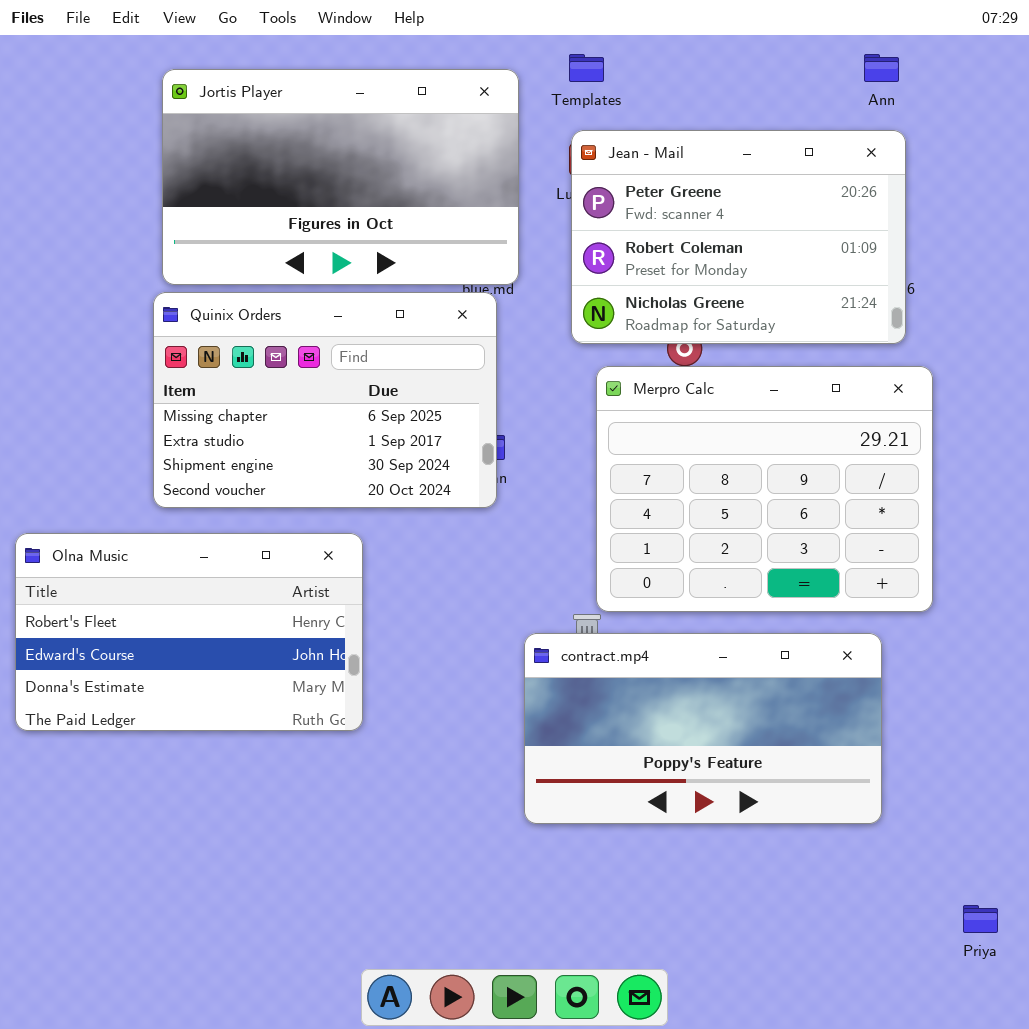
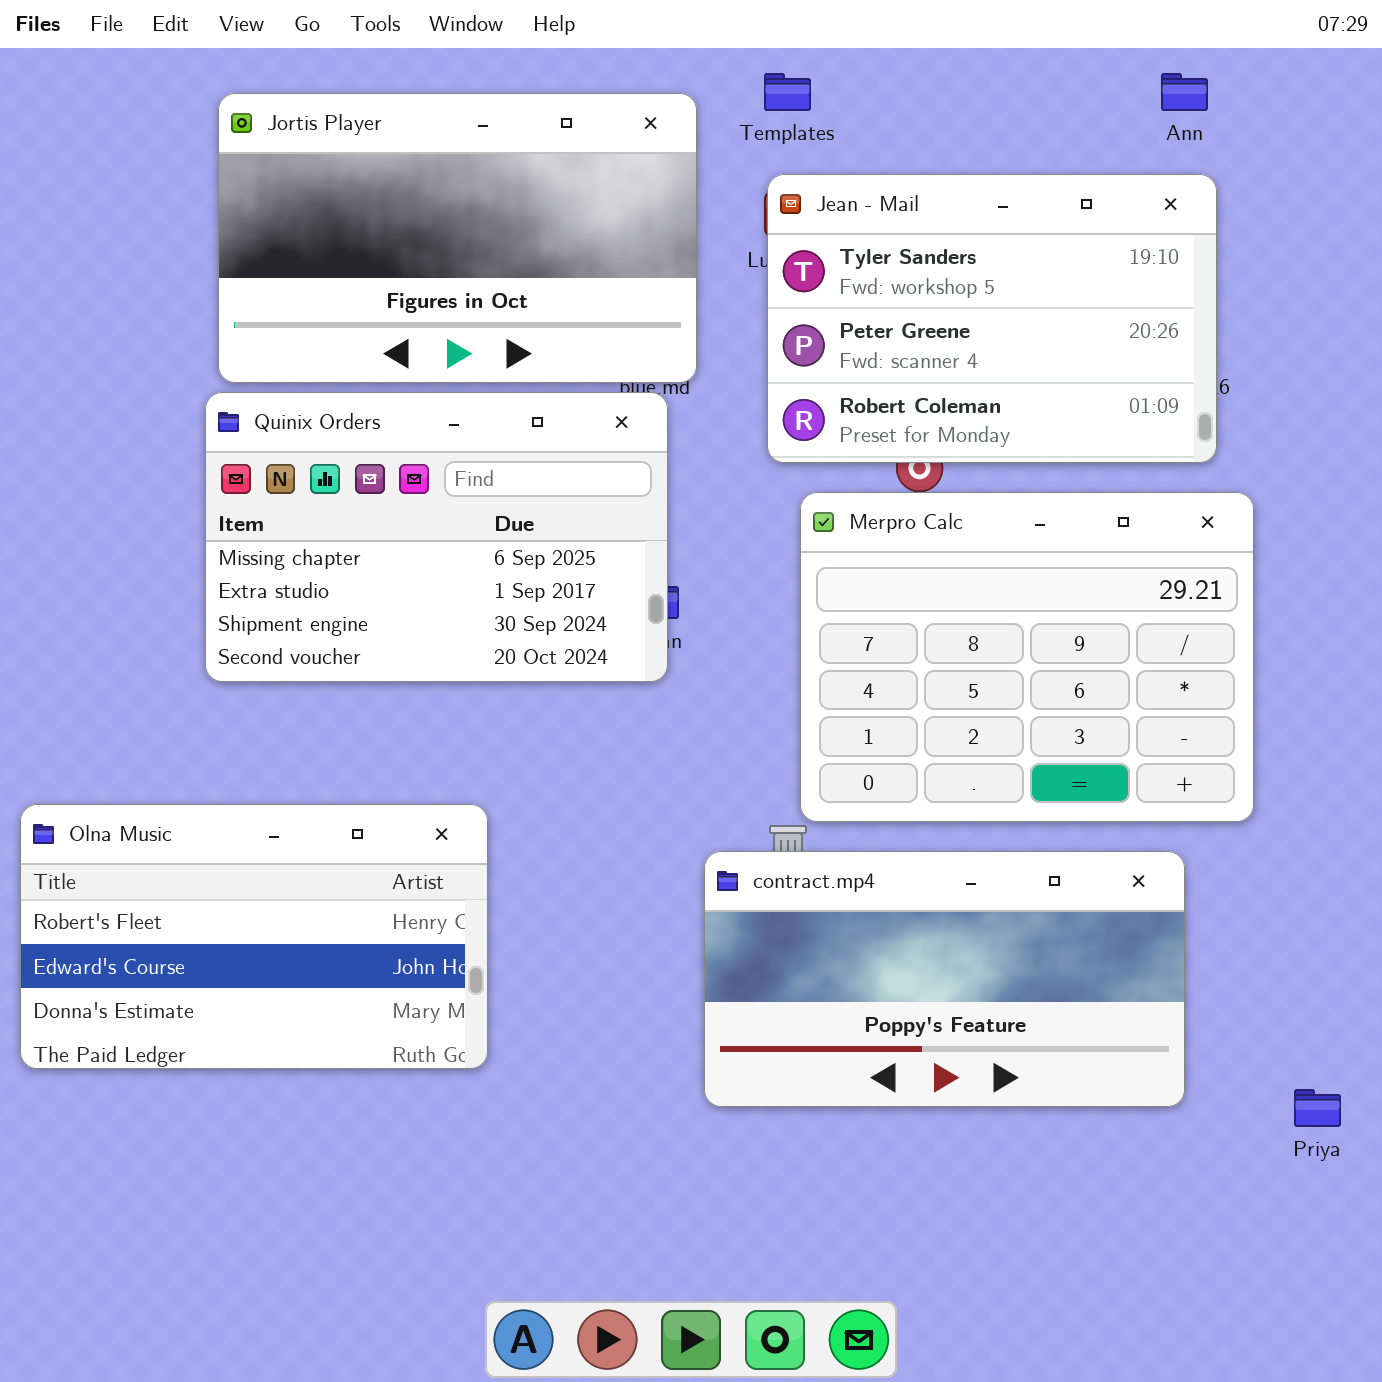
Jean - Mail: [571,130,906,344] -> [767,174,1217,463], scrolled up 1 row
Olna Music: [15,533,363,731] -> [20,804,488,1069], moved
Priya: [963,905,998,933] -> [1294,1089,1341,1127], moved

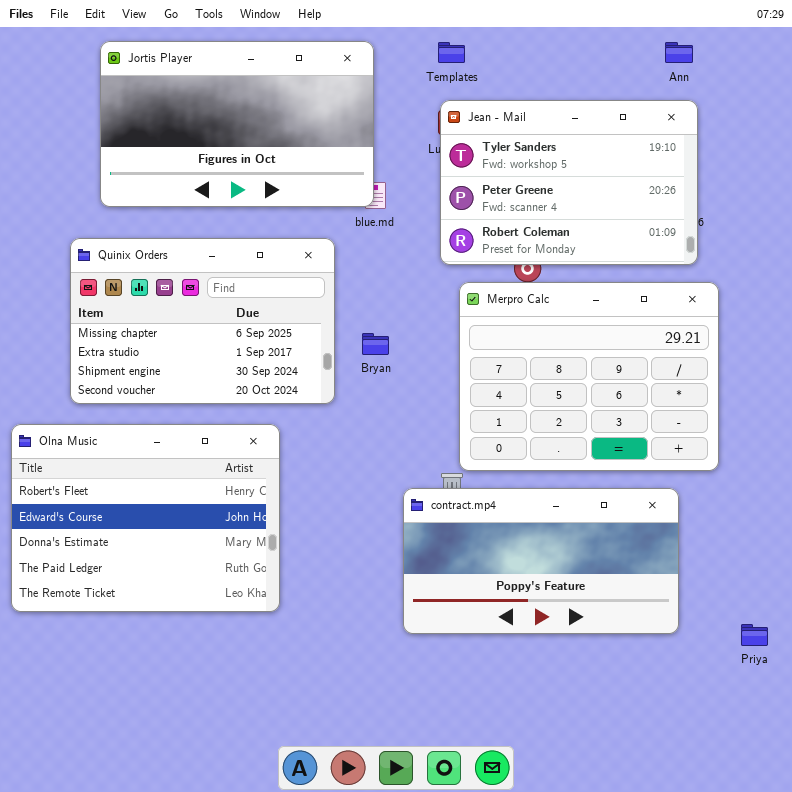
Jortis Player: [218,93,697,383] -> [100,41,374,207], moved
Quinix Orders: [205,392,668,682] -> [70,238,335,404], moved
Olna Music: [20,804,488,1069] -> [11,424,280,612], resized

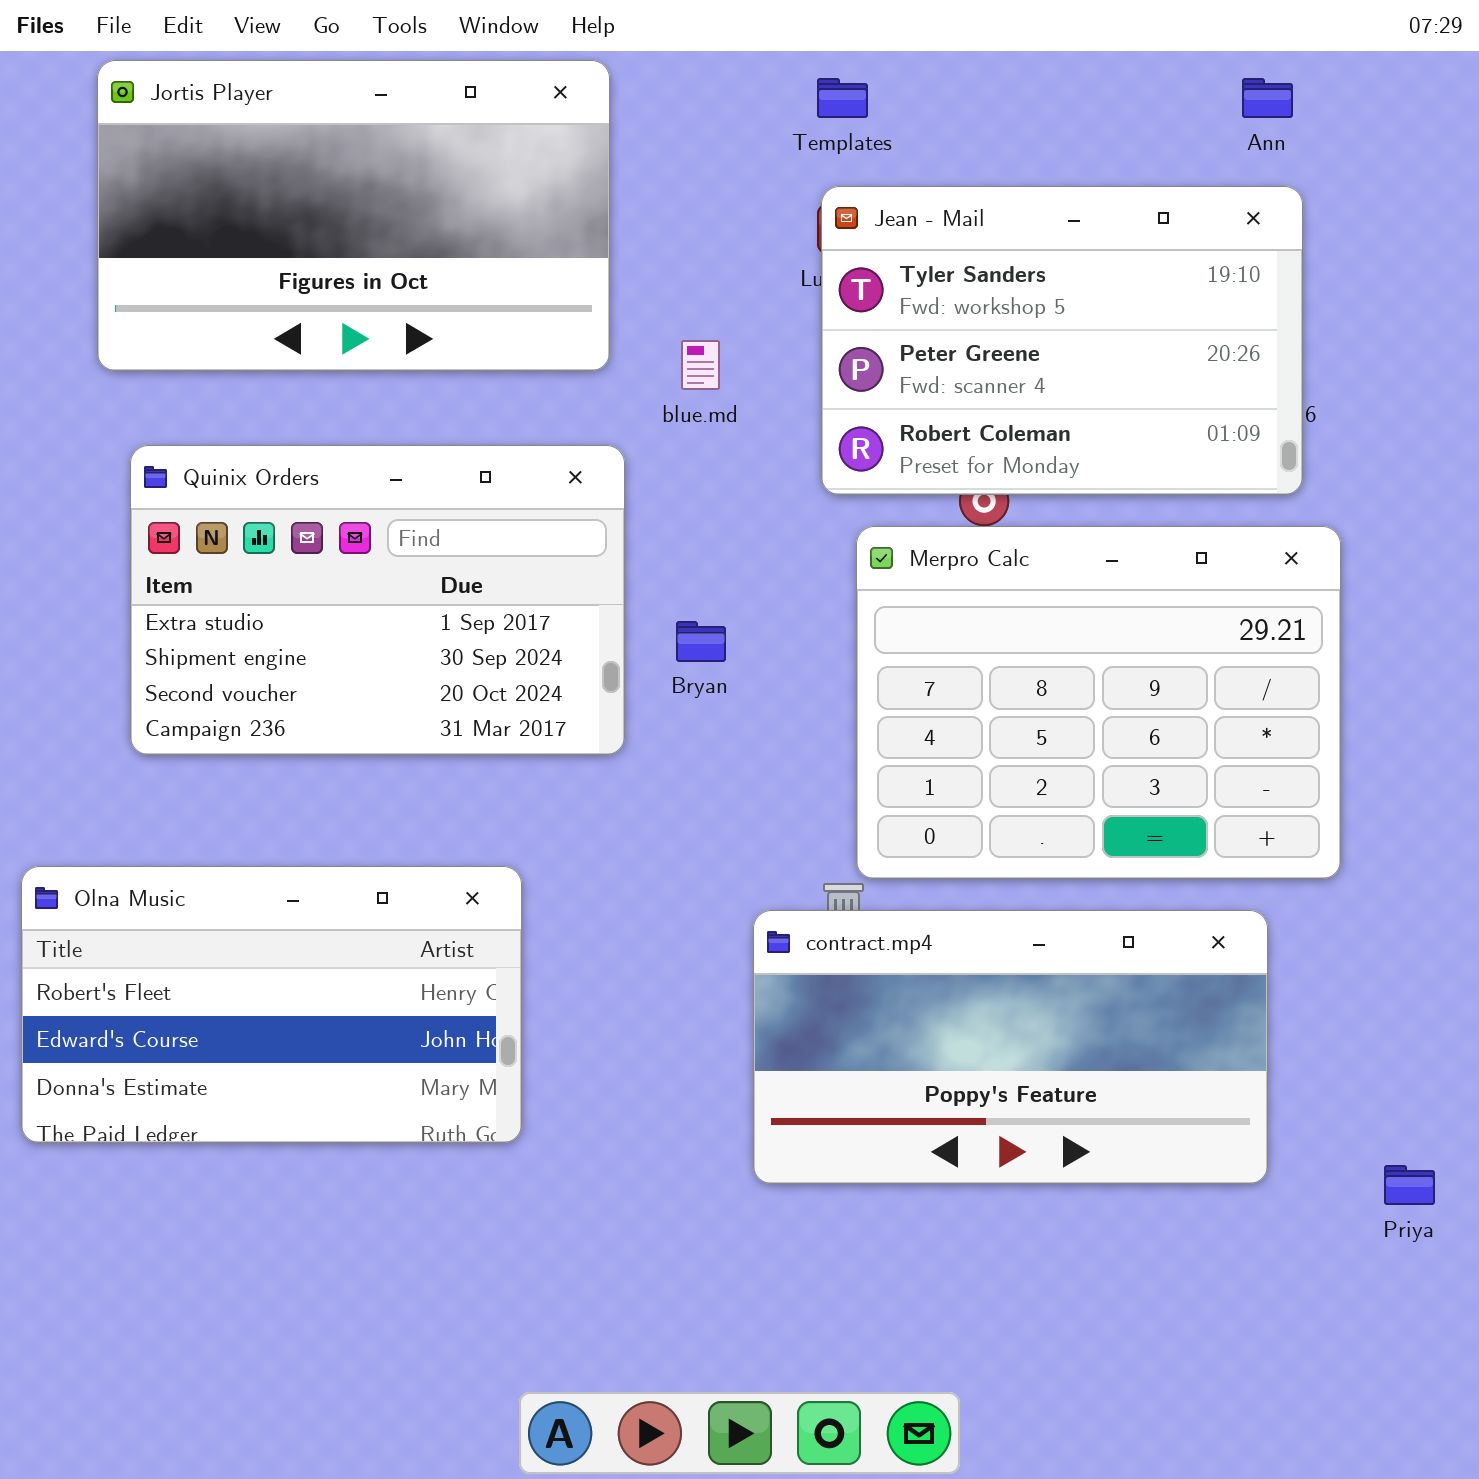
Jortis Player: [100,41,374,207] -> [97,60,610,371], moved
Quinix Orders: [70,238,335,404] -> [130,445,625,755], scrolled down 1 row
Olna Music: [11,424,280,612] -> [21,866,522,1143], resized

